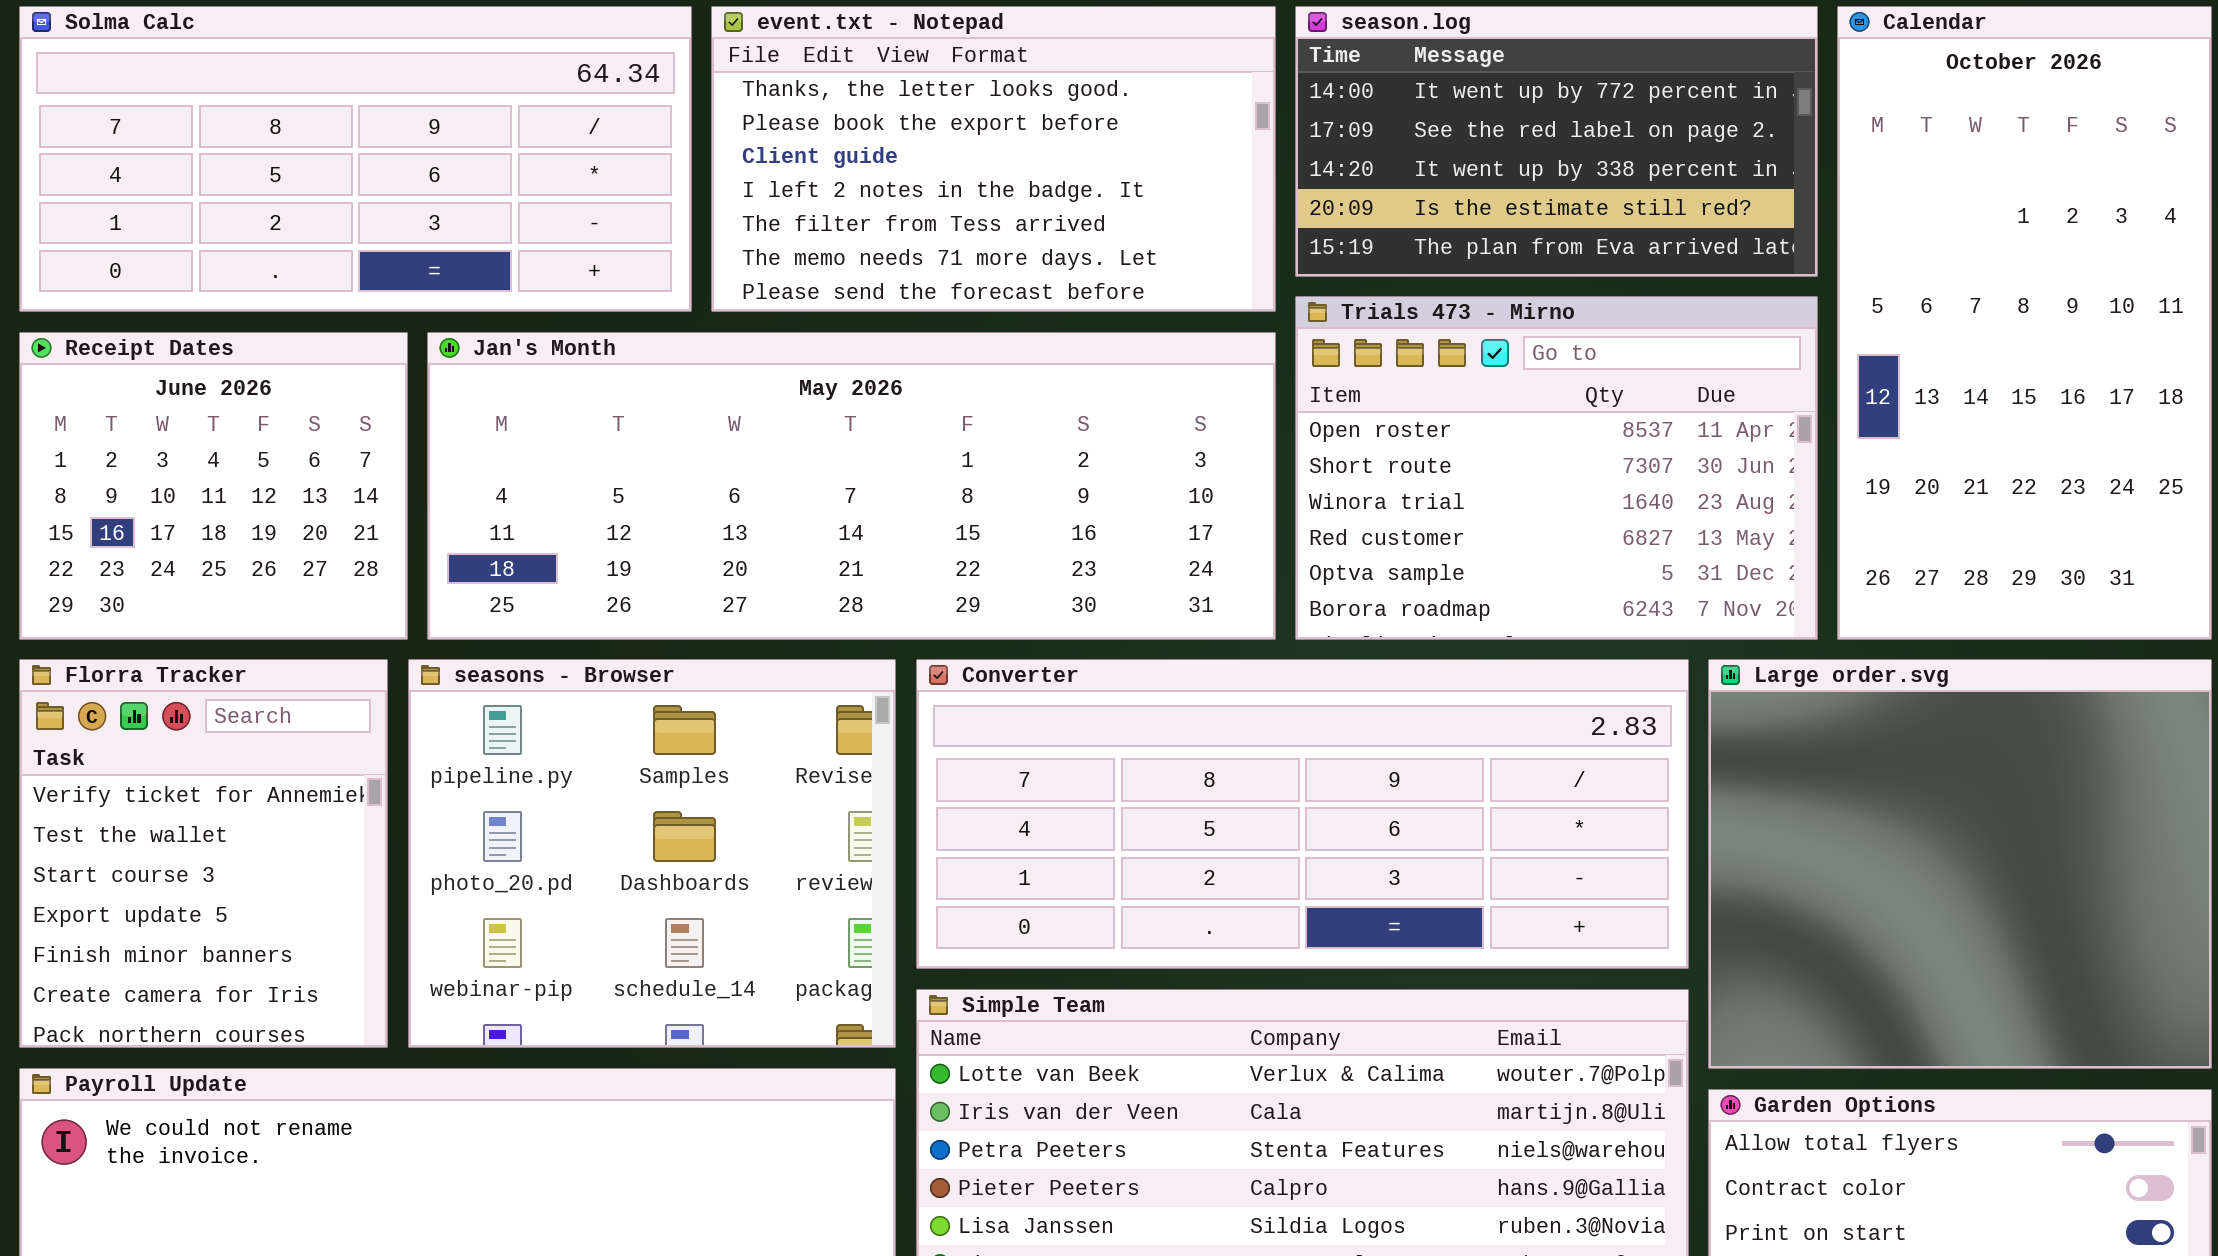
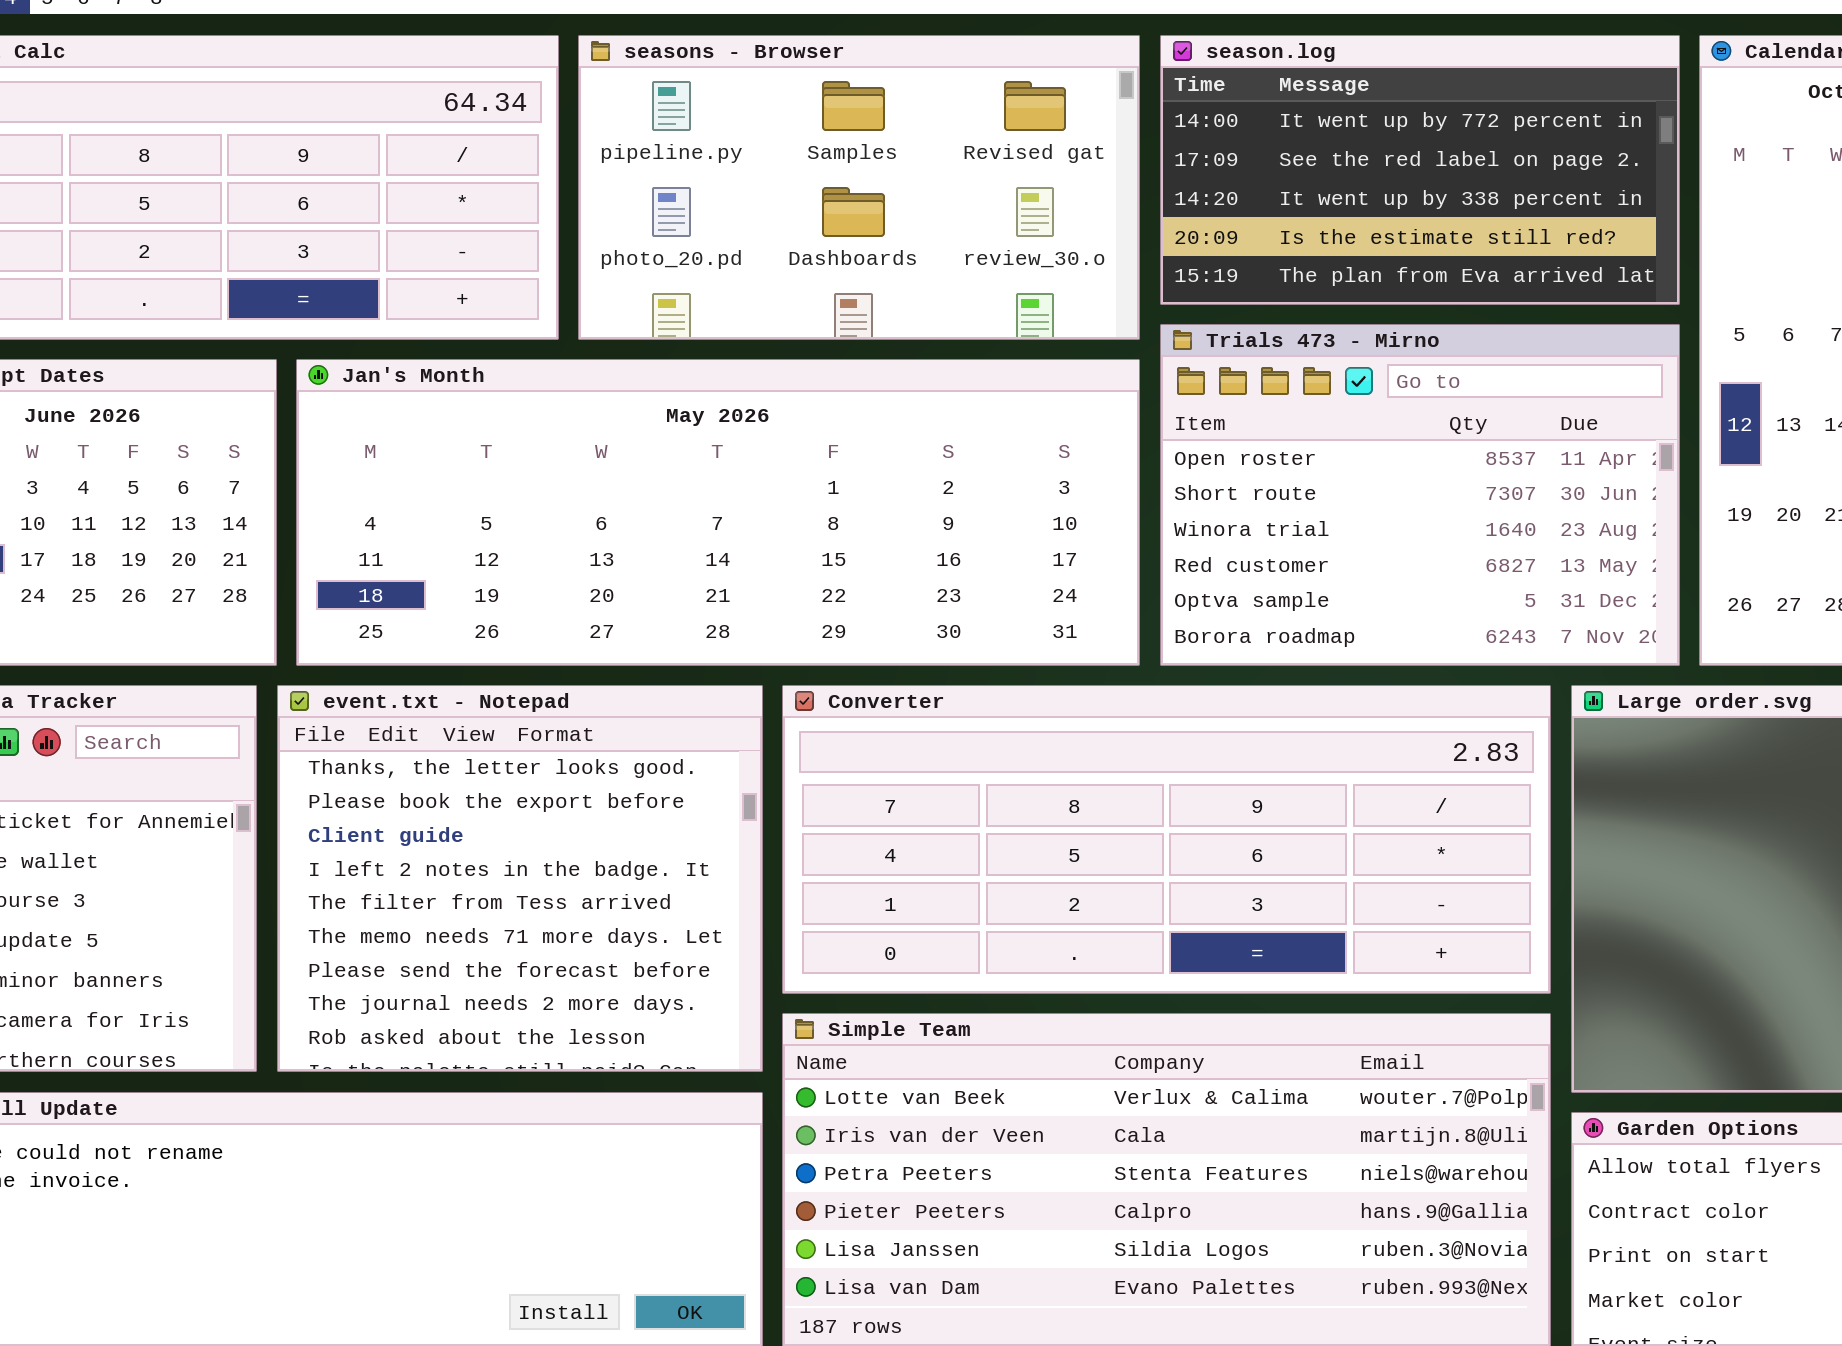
event.txt - Notepad: [711,6,1276,312] -> [277,685,763,1072], moved, resized
seasons - Browser: [408,659,896,1048] -> [578,35,1140,340], moved, resized

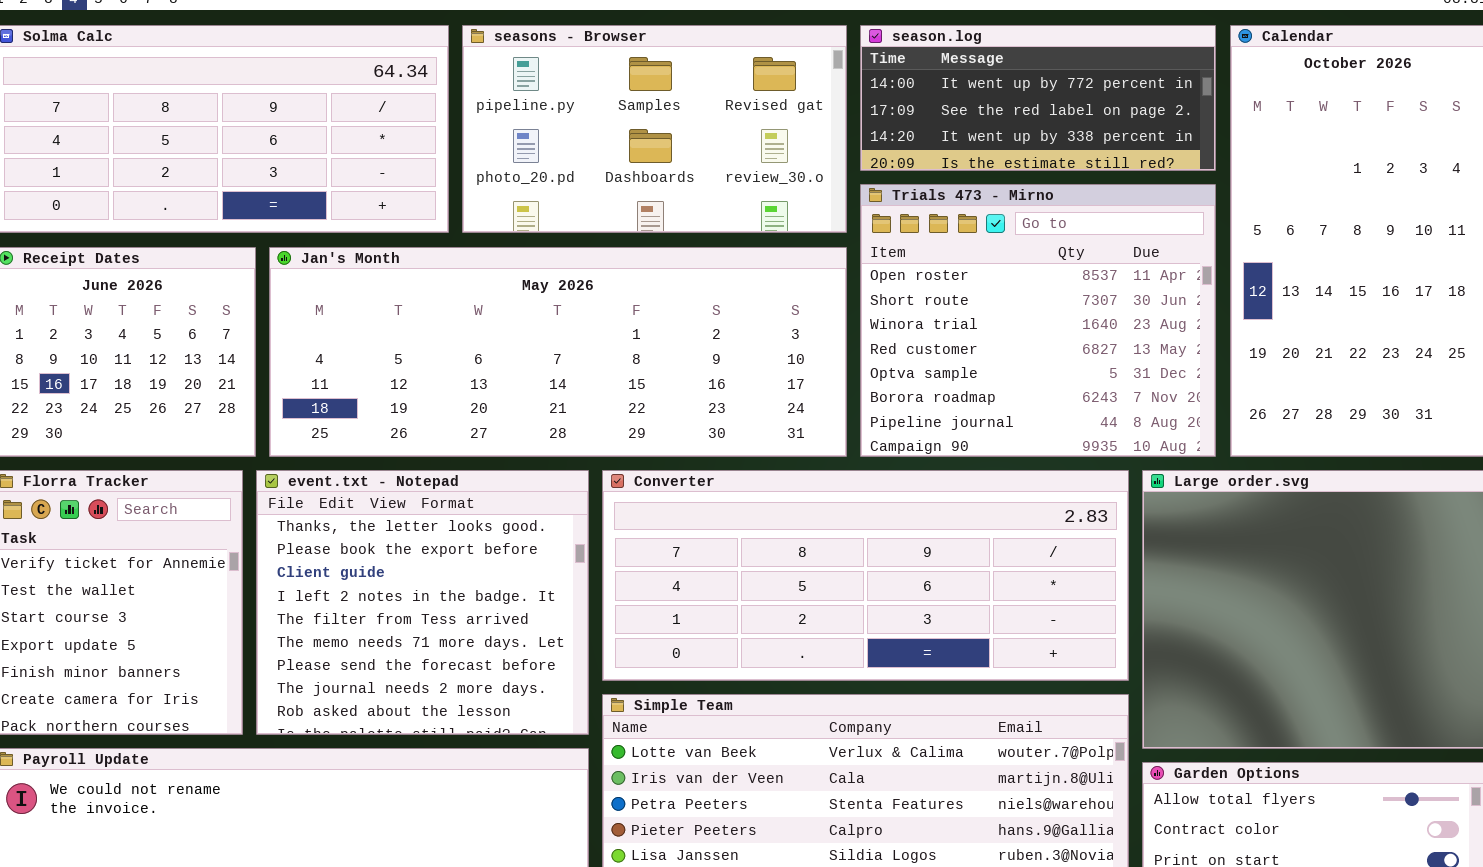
season.log: [1160,35,1680,305] -> [860,25,1216,171], resized
Trials 473 - Mirno: [1160,324,1680,666] -> [860,184,1216,457], resized

